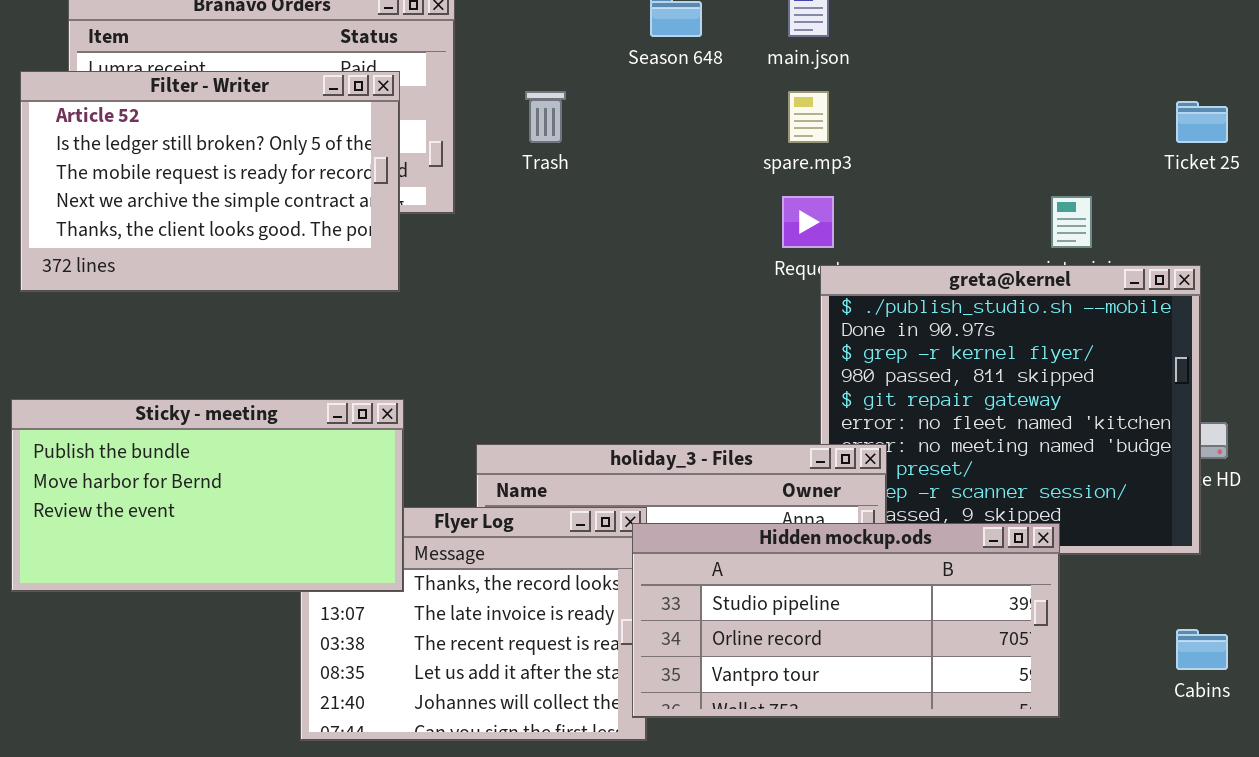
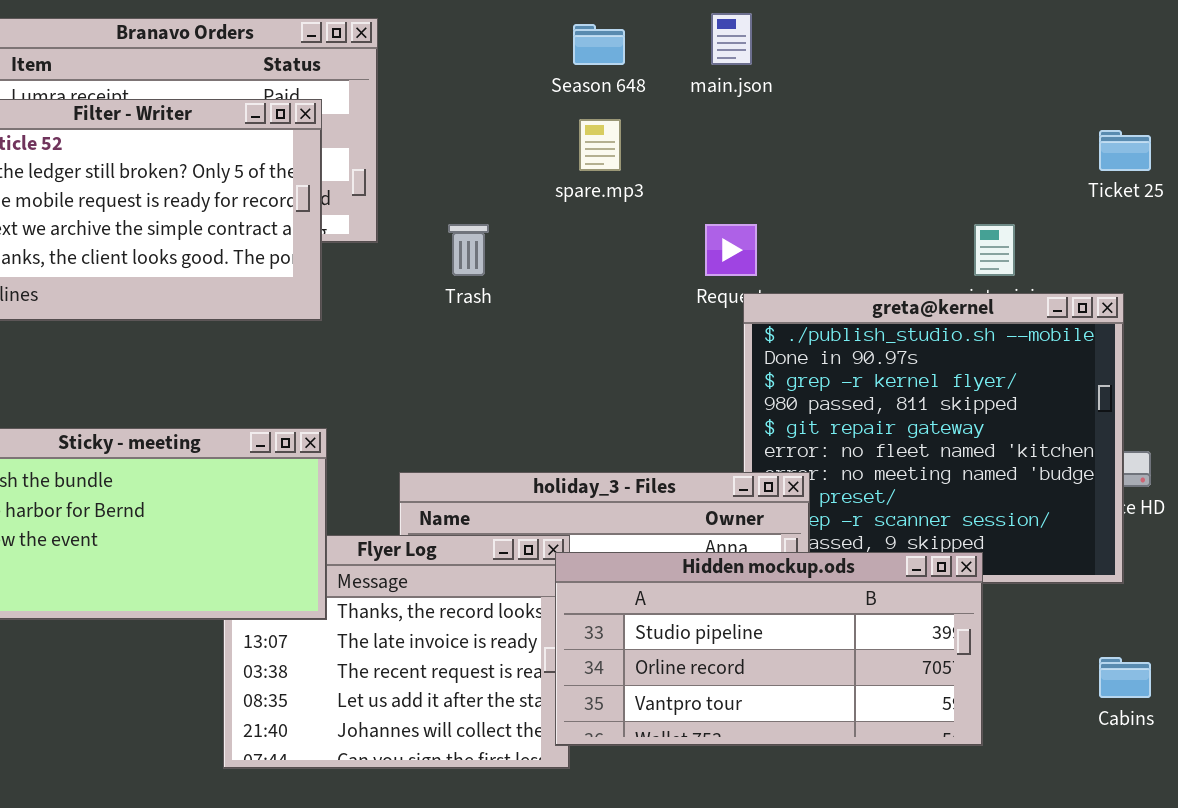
Trash: [525,91,566,143] -> [448,224,489,276], moved
spare.mp3: [788,91,829,143] -> [579,119,621,171], moved

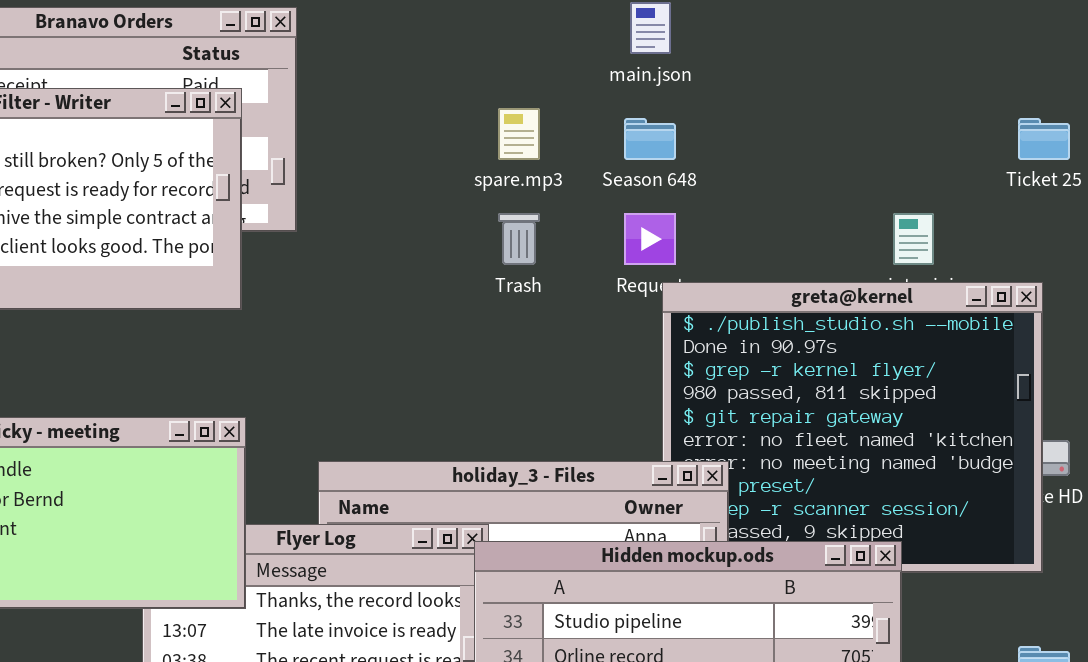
Season 648: [573,24,625,65] -> [624,118,676,160], moved
Trash: [448,224,489,276] -> [498,213,540,265], moved

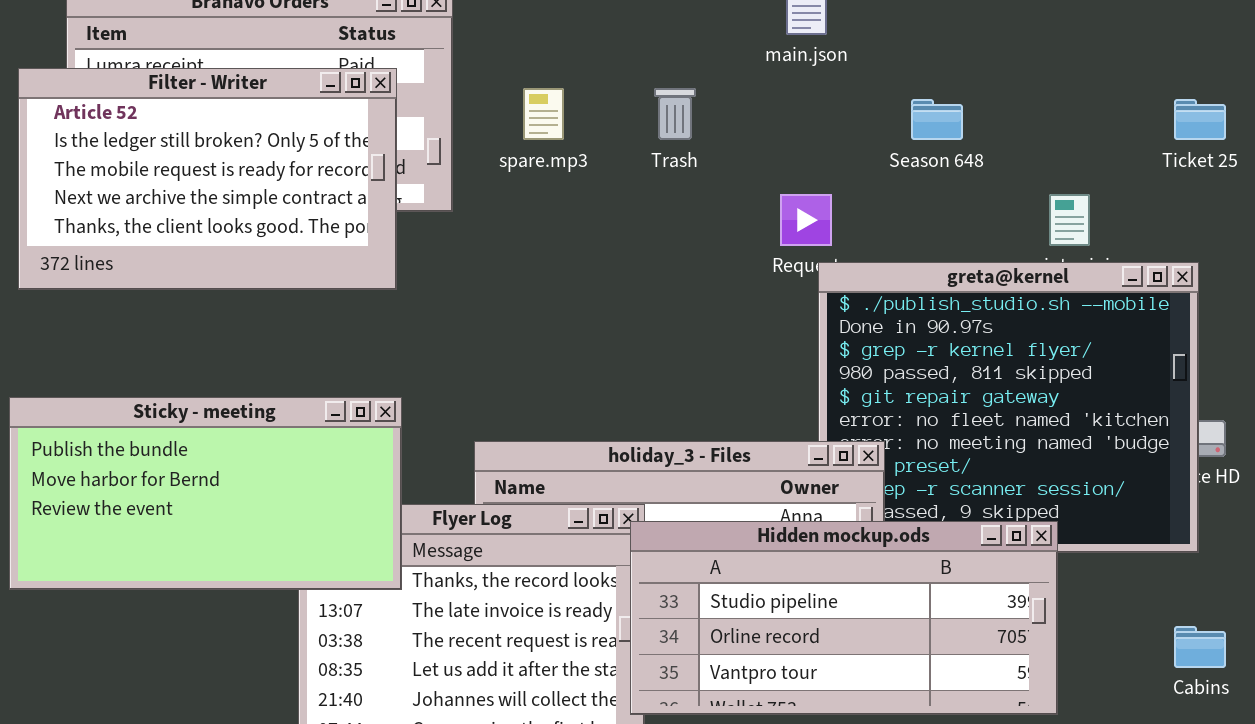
spare.mp3: [498,108,540,160] -> [523,88,564,140], moved
Season 648: [624,118,676,160] -> [911,99,963,140], moved
Trash: [498,213,540,265] -> [654,88,696,140], moved

